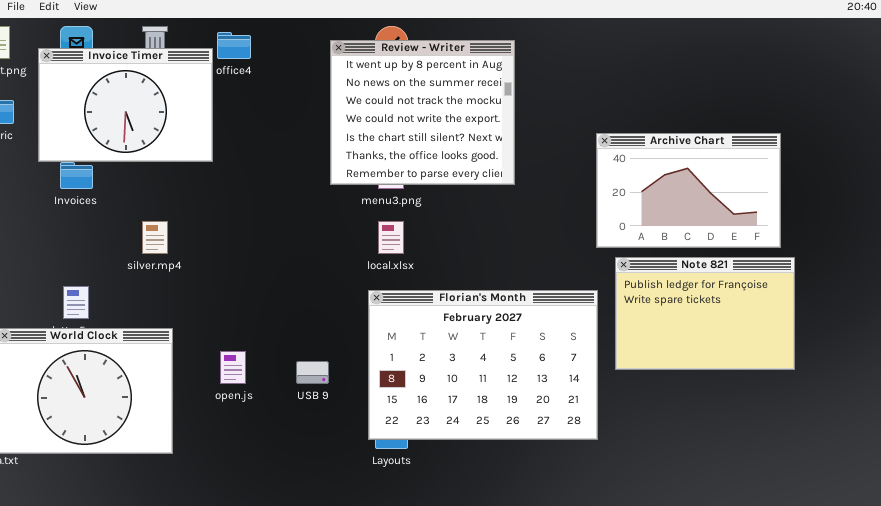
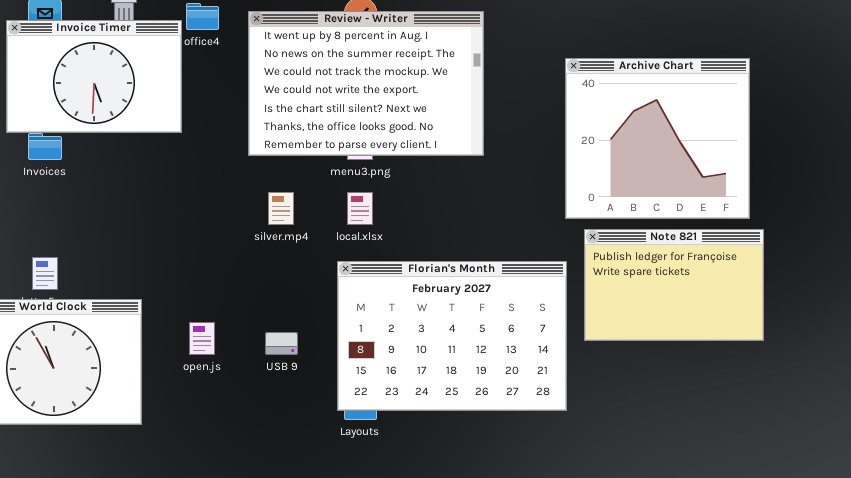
Review - Writer: [330,40,515,185] -> [248,11,484,156], resized
Archive Chart: [596,133,781,248] -> [565,58,750,219], resized
silver.mp4: [142,221,168,254] -> [268,192,294,225], moved

